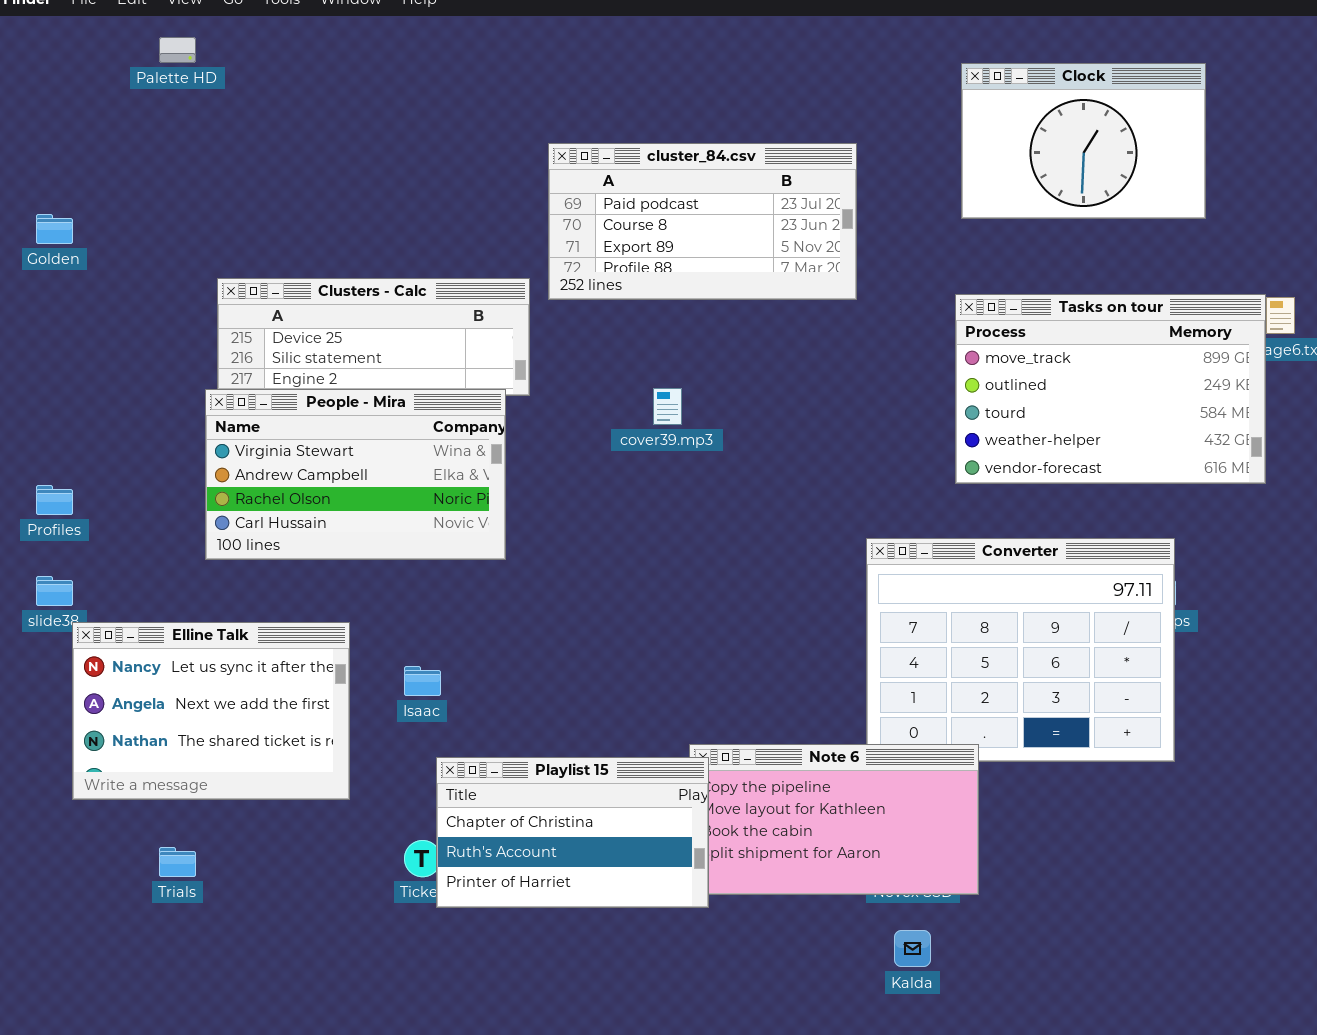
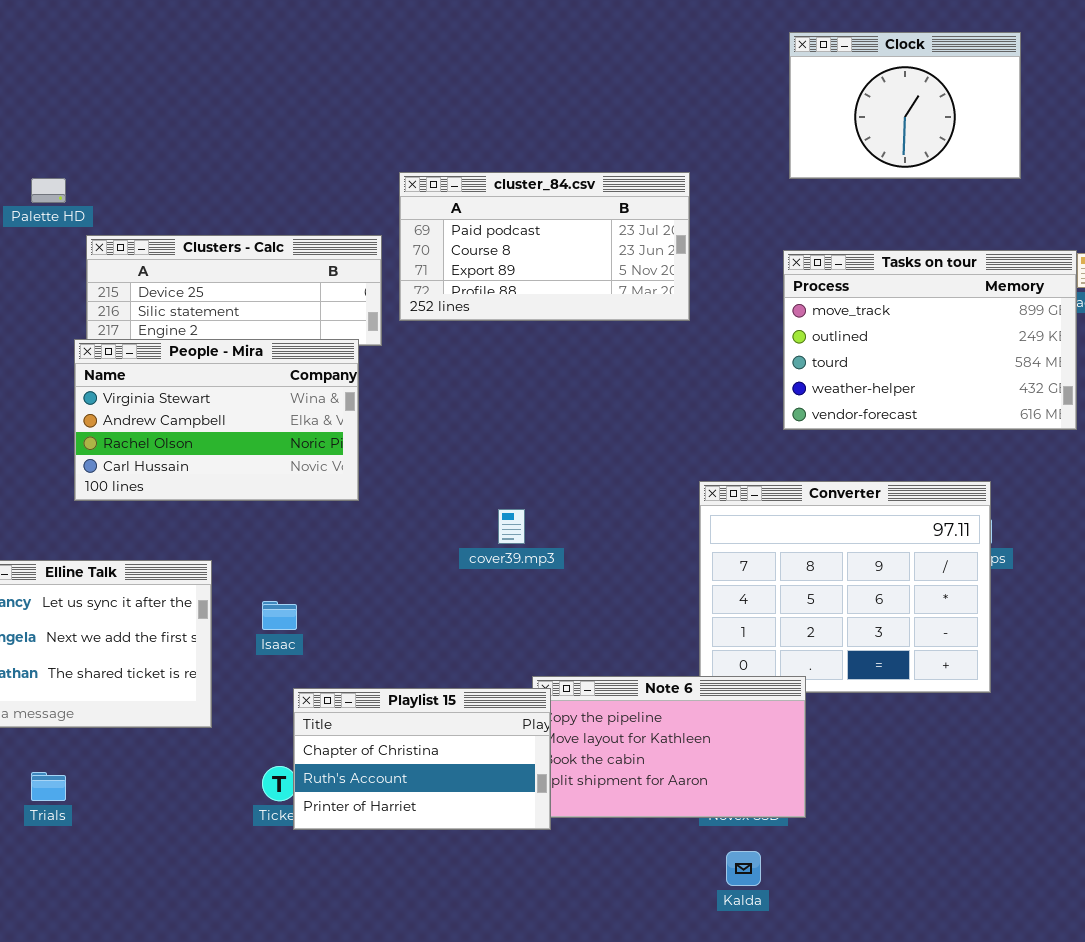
Palette HD: [159,37,196,63] -> [31,178,66,203], moved
cluster_84.csv: [548,143,857,300] -> [399,172,690,321], moved
cover39.mp3: [653,388,682,425] -> [498,509,525,544], moved

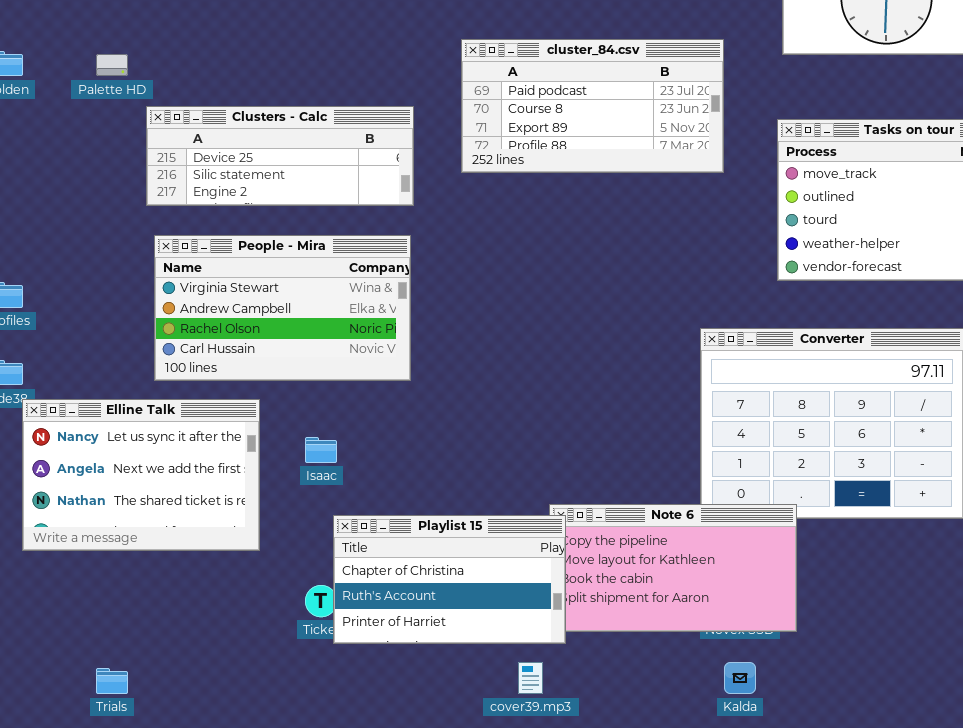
cluster_84.csv: [399,172,690,321] -> [461,39,724,173], moved
People - Mira: [74,339,359,501] -> [154,235,411,381], moved
cover39.mp3: [498,509,525,544] -> [518,662,543,694], moved
Trials: [31,772,66,801] -> [96,668,128,694], moved

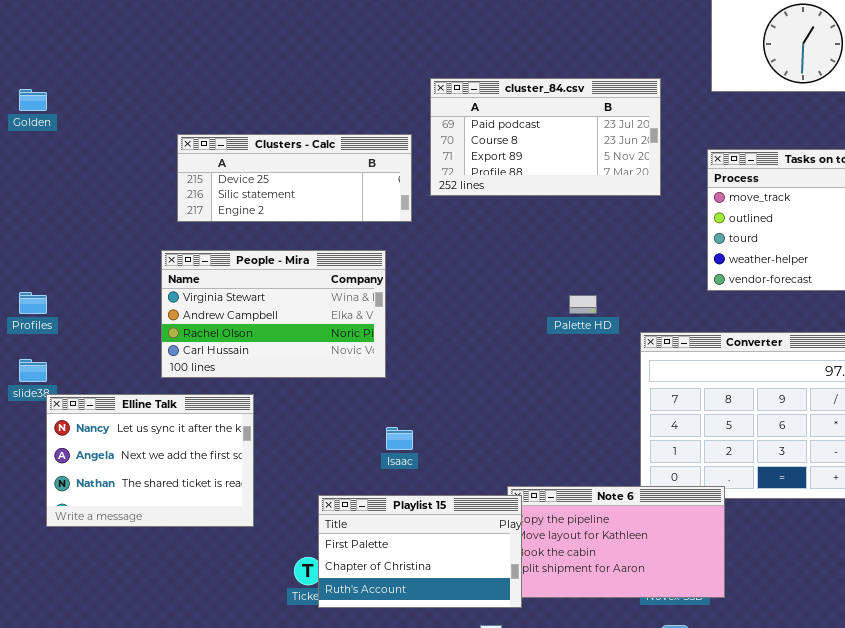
Palette HD: [96,54,128,76] -> [569,295,597,314], moved
Clusters - Calc: [146,106,414,206] -> [177,134,412,222], moved
Isaac: [305,437,337,463] -> [386,427,413,450], moved
Playlist 15: [333,515,566,644] -> [318,495,522,608], scrolled up 1 row

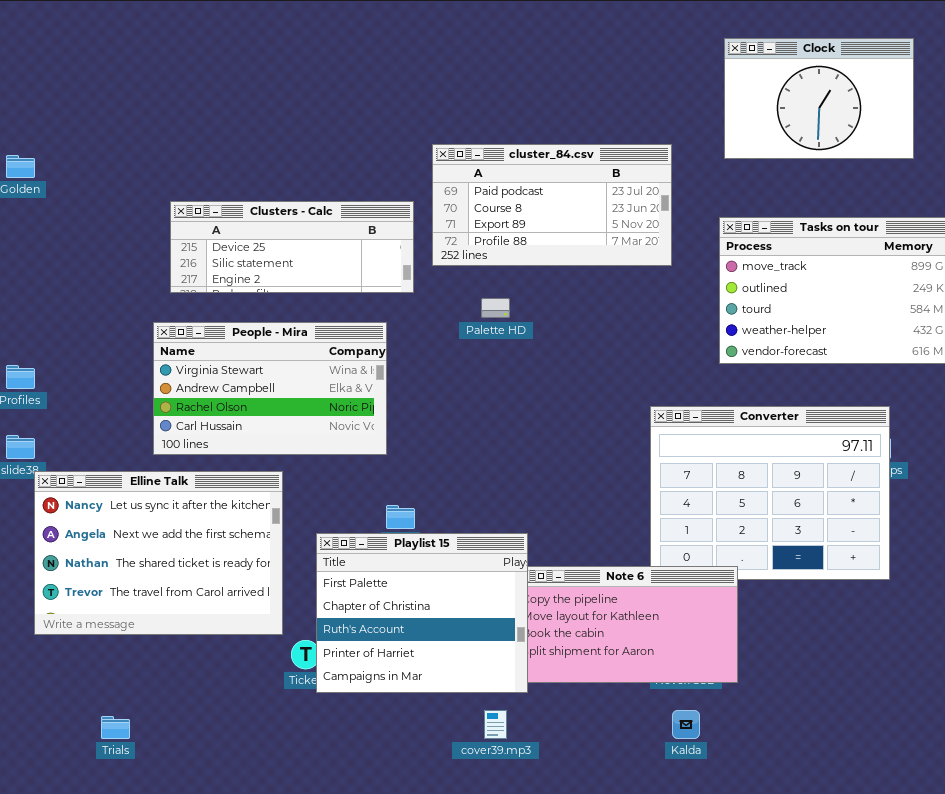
Palette HD: [569,295,597,314] -> [481,298,510,318], moved
Elline Talk: [46,394,254,527] -> [34,471,283,635], resized
Playlist 15: [318,495,522,608] -> [316,533,528,693], resized

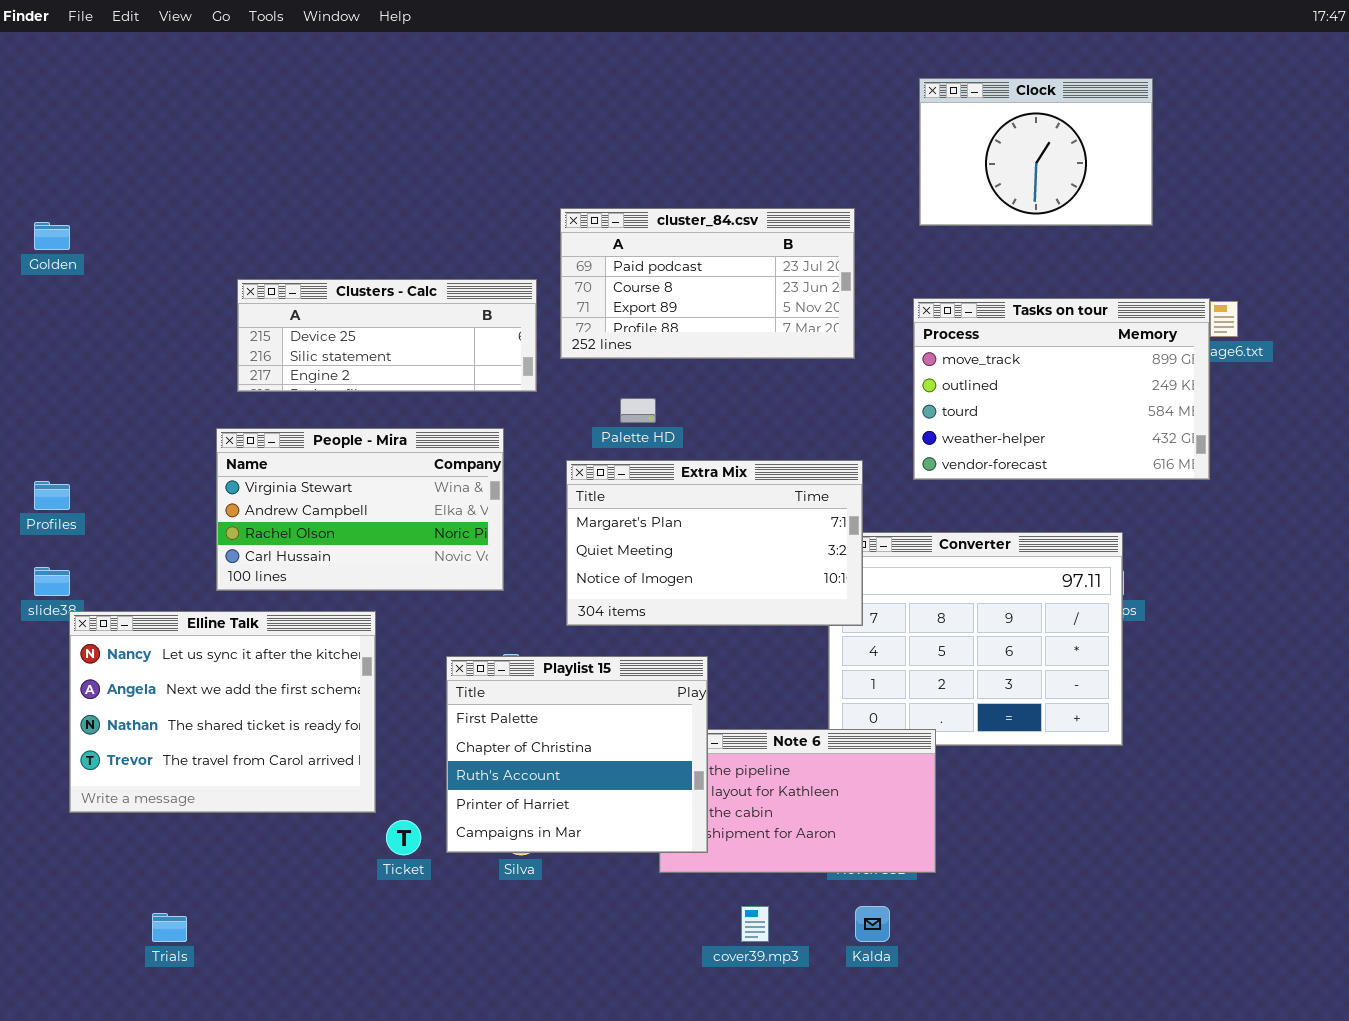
Extra Mix: none -> [566,460,863,626], opened
Playlist 15: [316,533,528,693] -> [446,656,708,853], moved
cover39.mp3: [484,710,507,739] -> [741,906,769,942], moved

